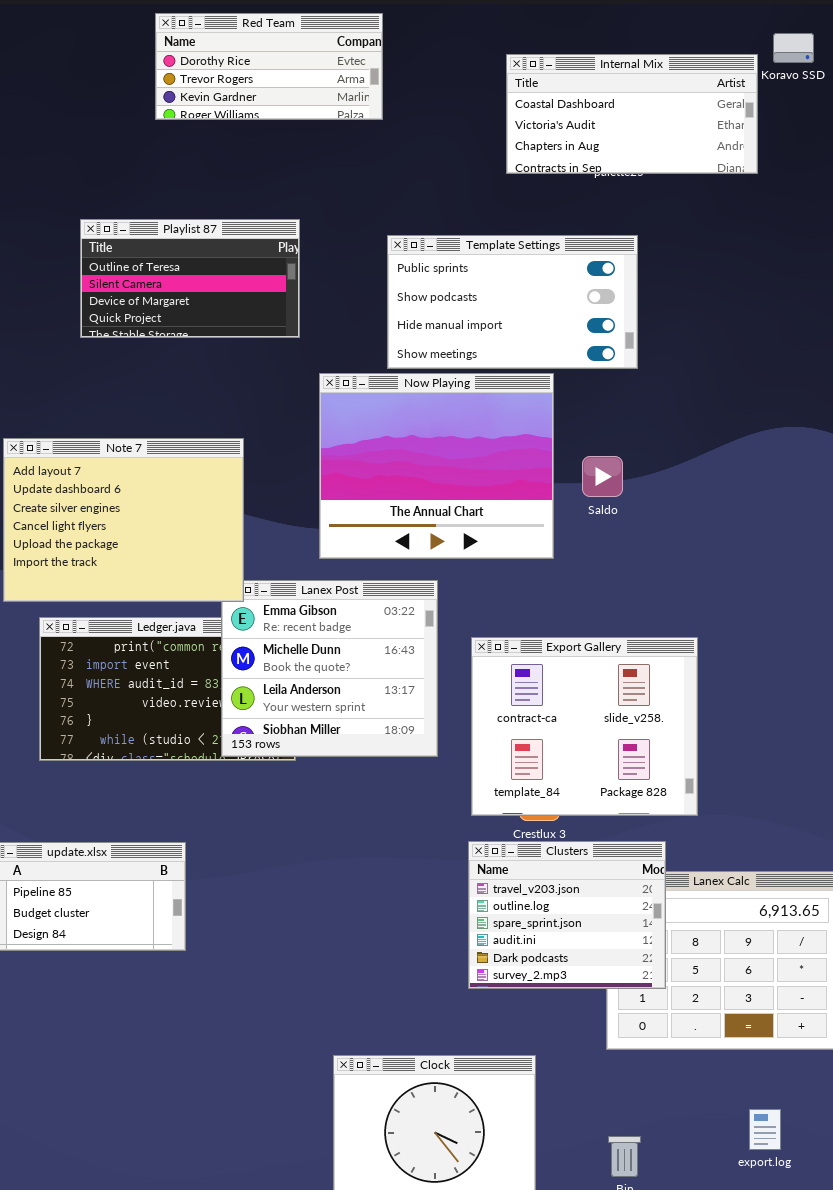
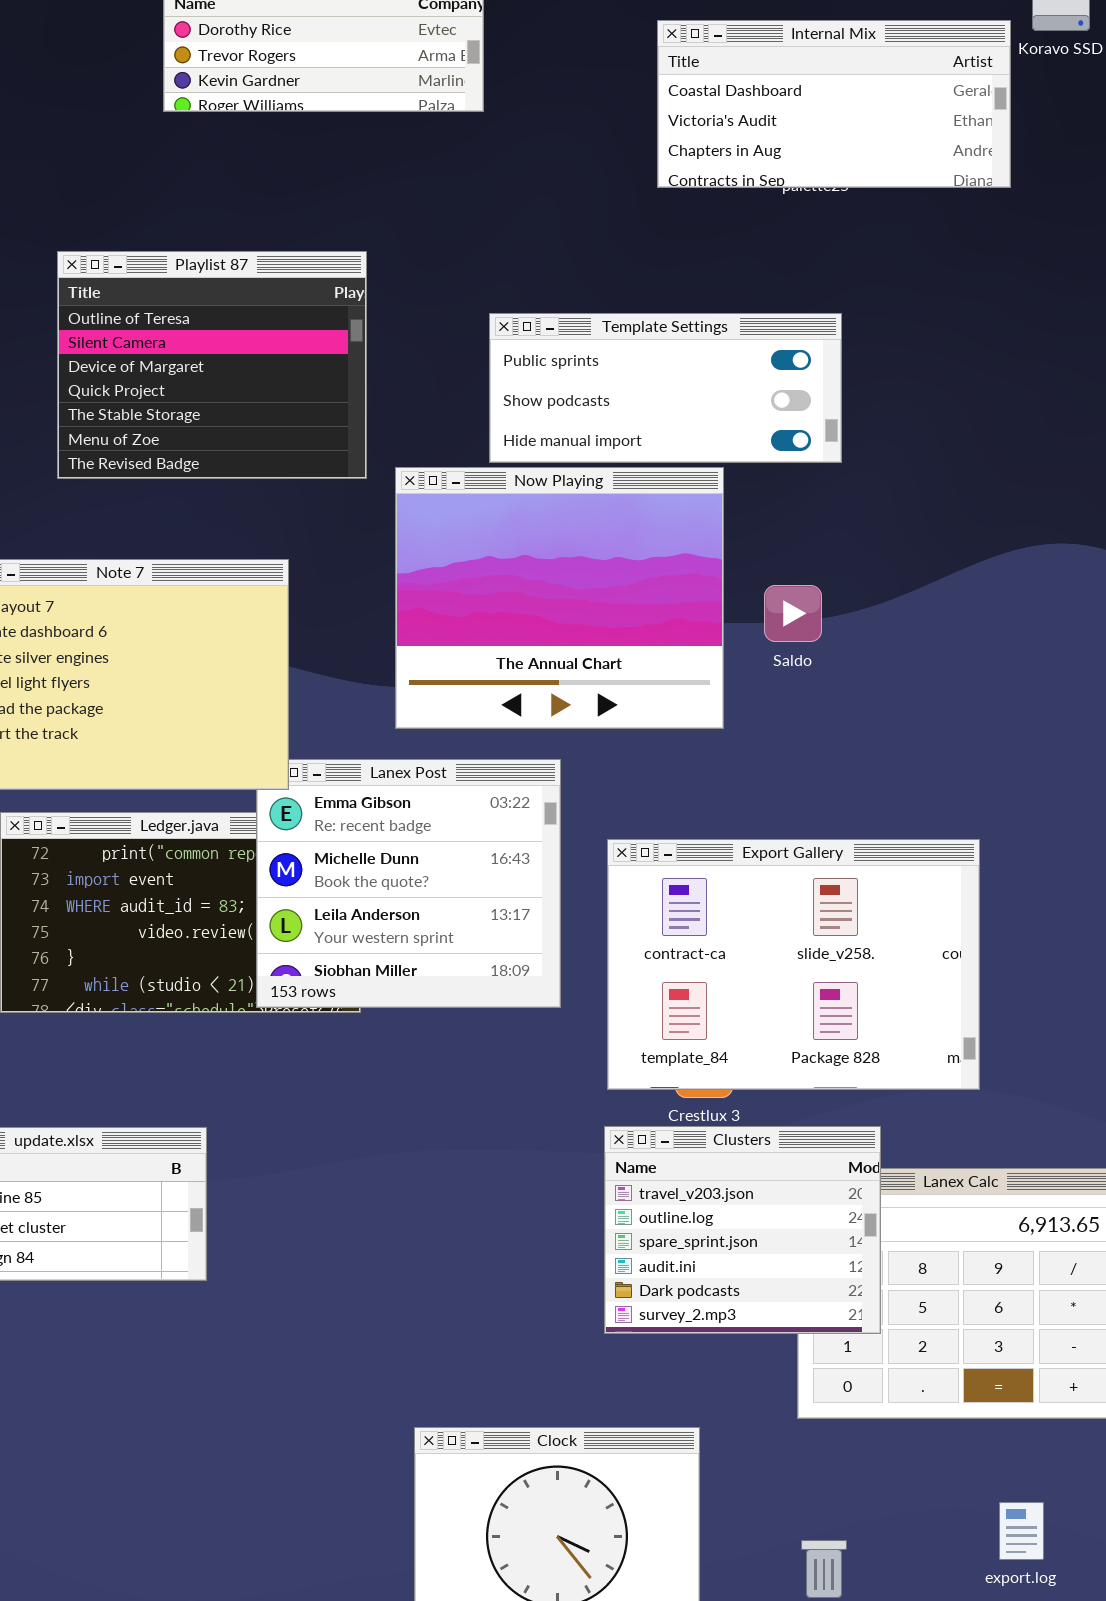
Playlist 87: [80,219,300,338] -> [57,251,367,479], resized
Template Settings: [387,235,638,369] -> [489,313,842,463], resized
Export Gallery: [471,637,698,816] -> [607,839,980,1090], resized

